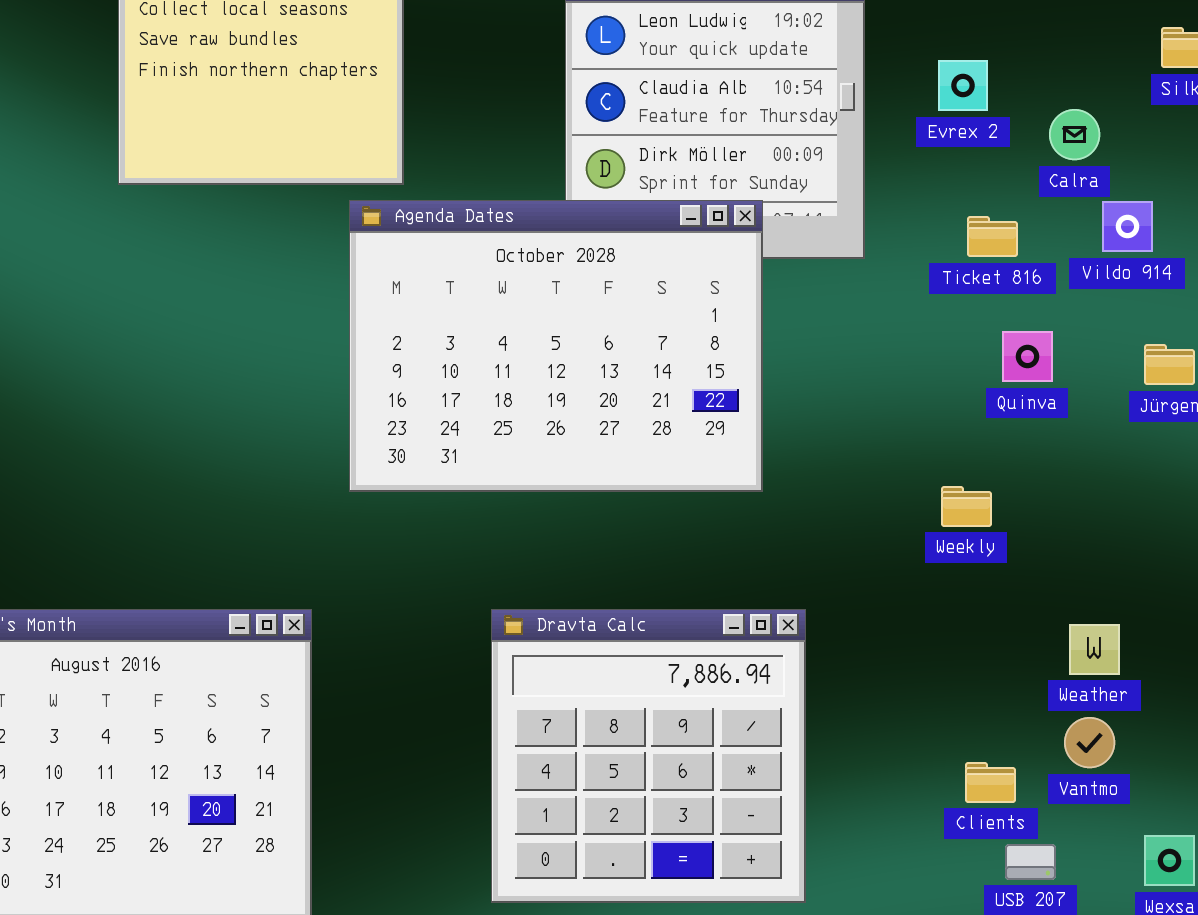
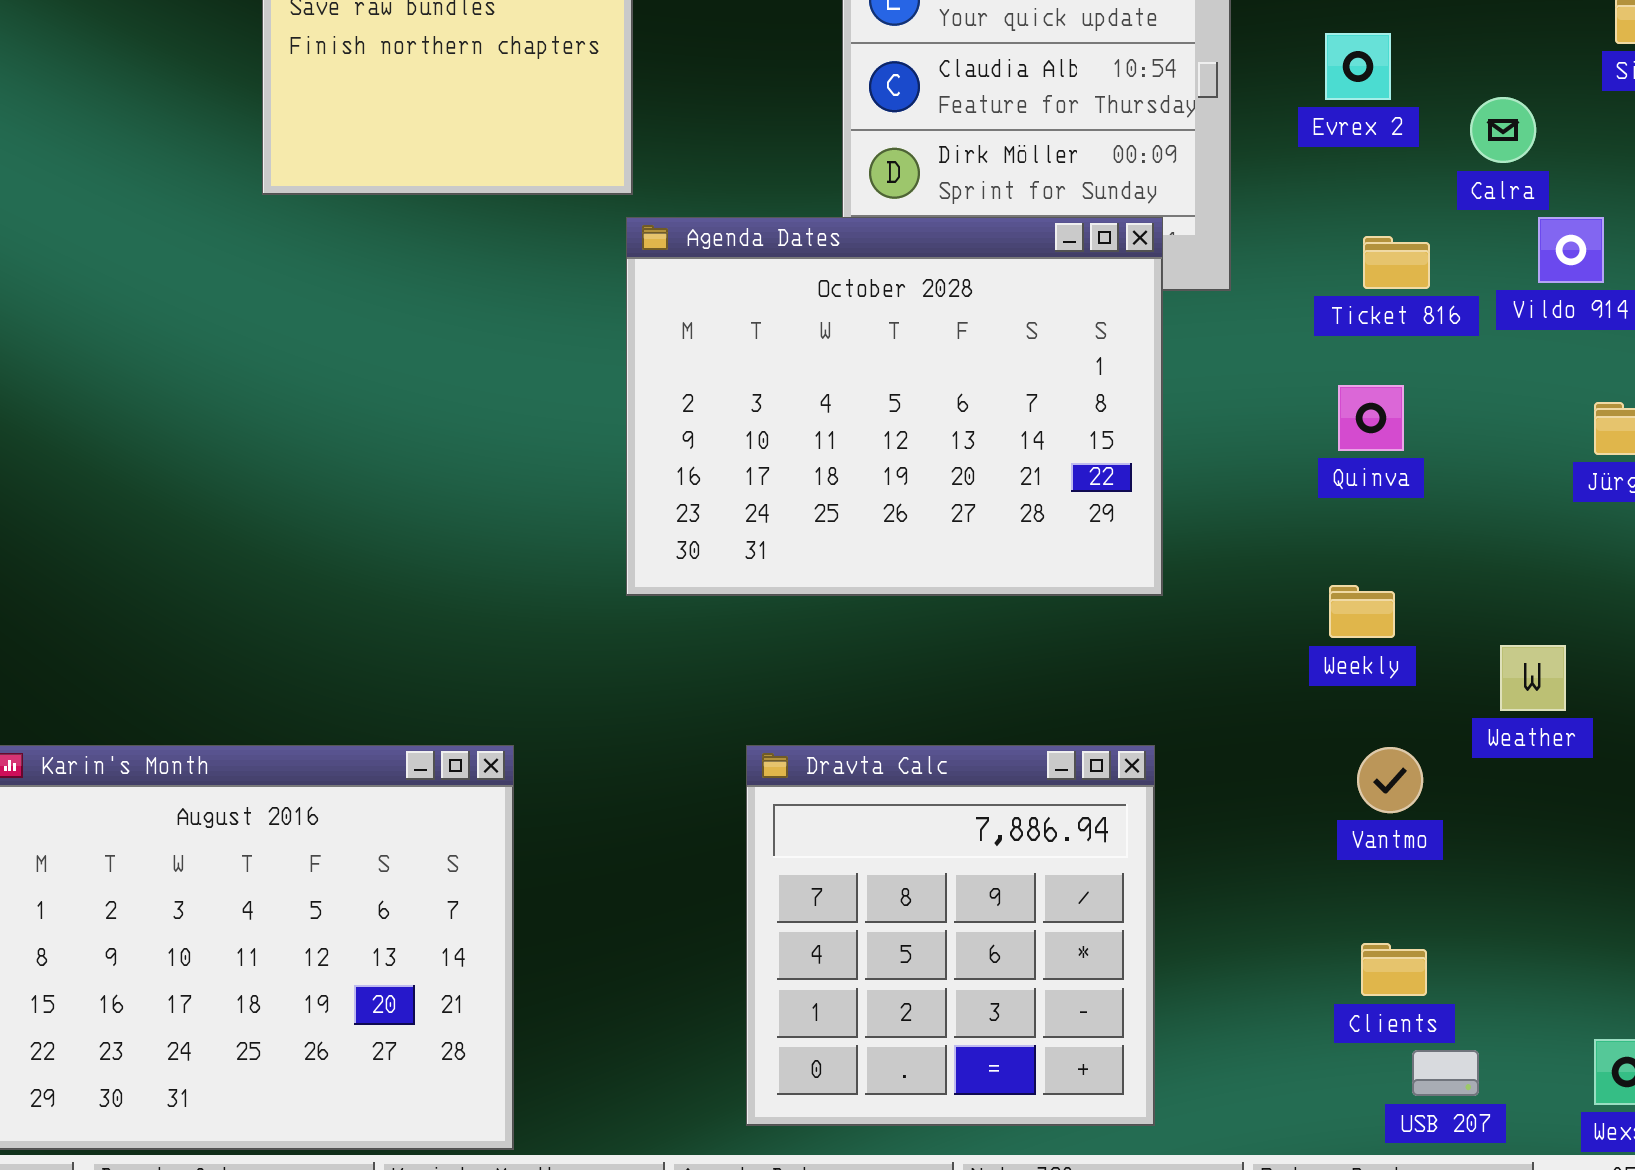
Agenda Dates: [349,200,763,492] -> [626,217,1163,596], moved
Quinva: [1002,331,1053,382] -> [1338,385,1404,451], moved
Weather: [1069,624,1120,675] -> [1500,645,1566,711], moved
Vantmo: [1064,717,1115,768] -> [1357,747,1423,813], moved

